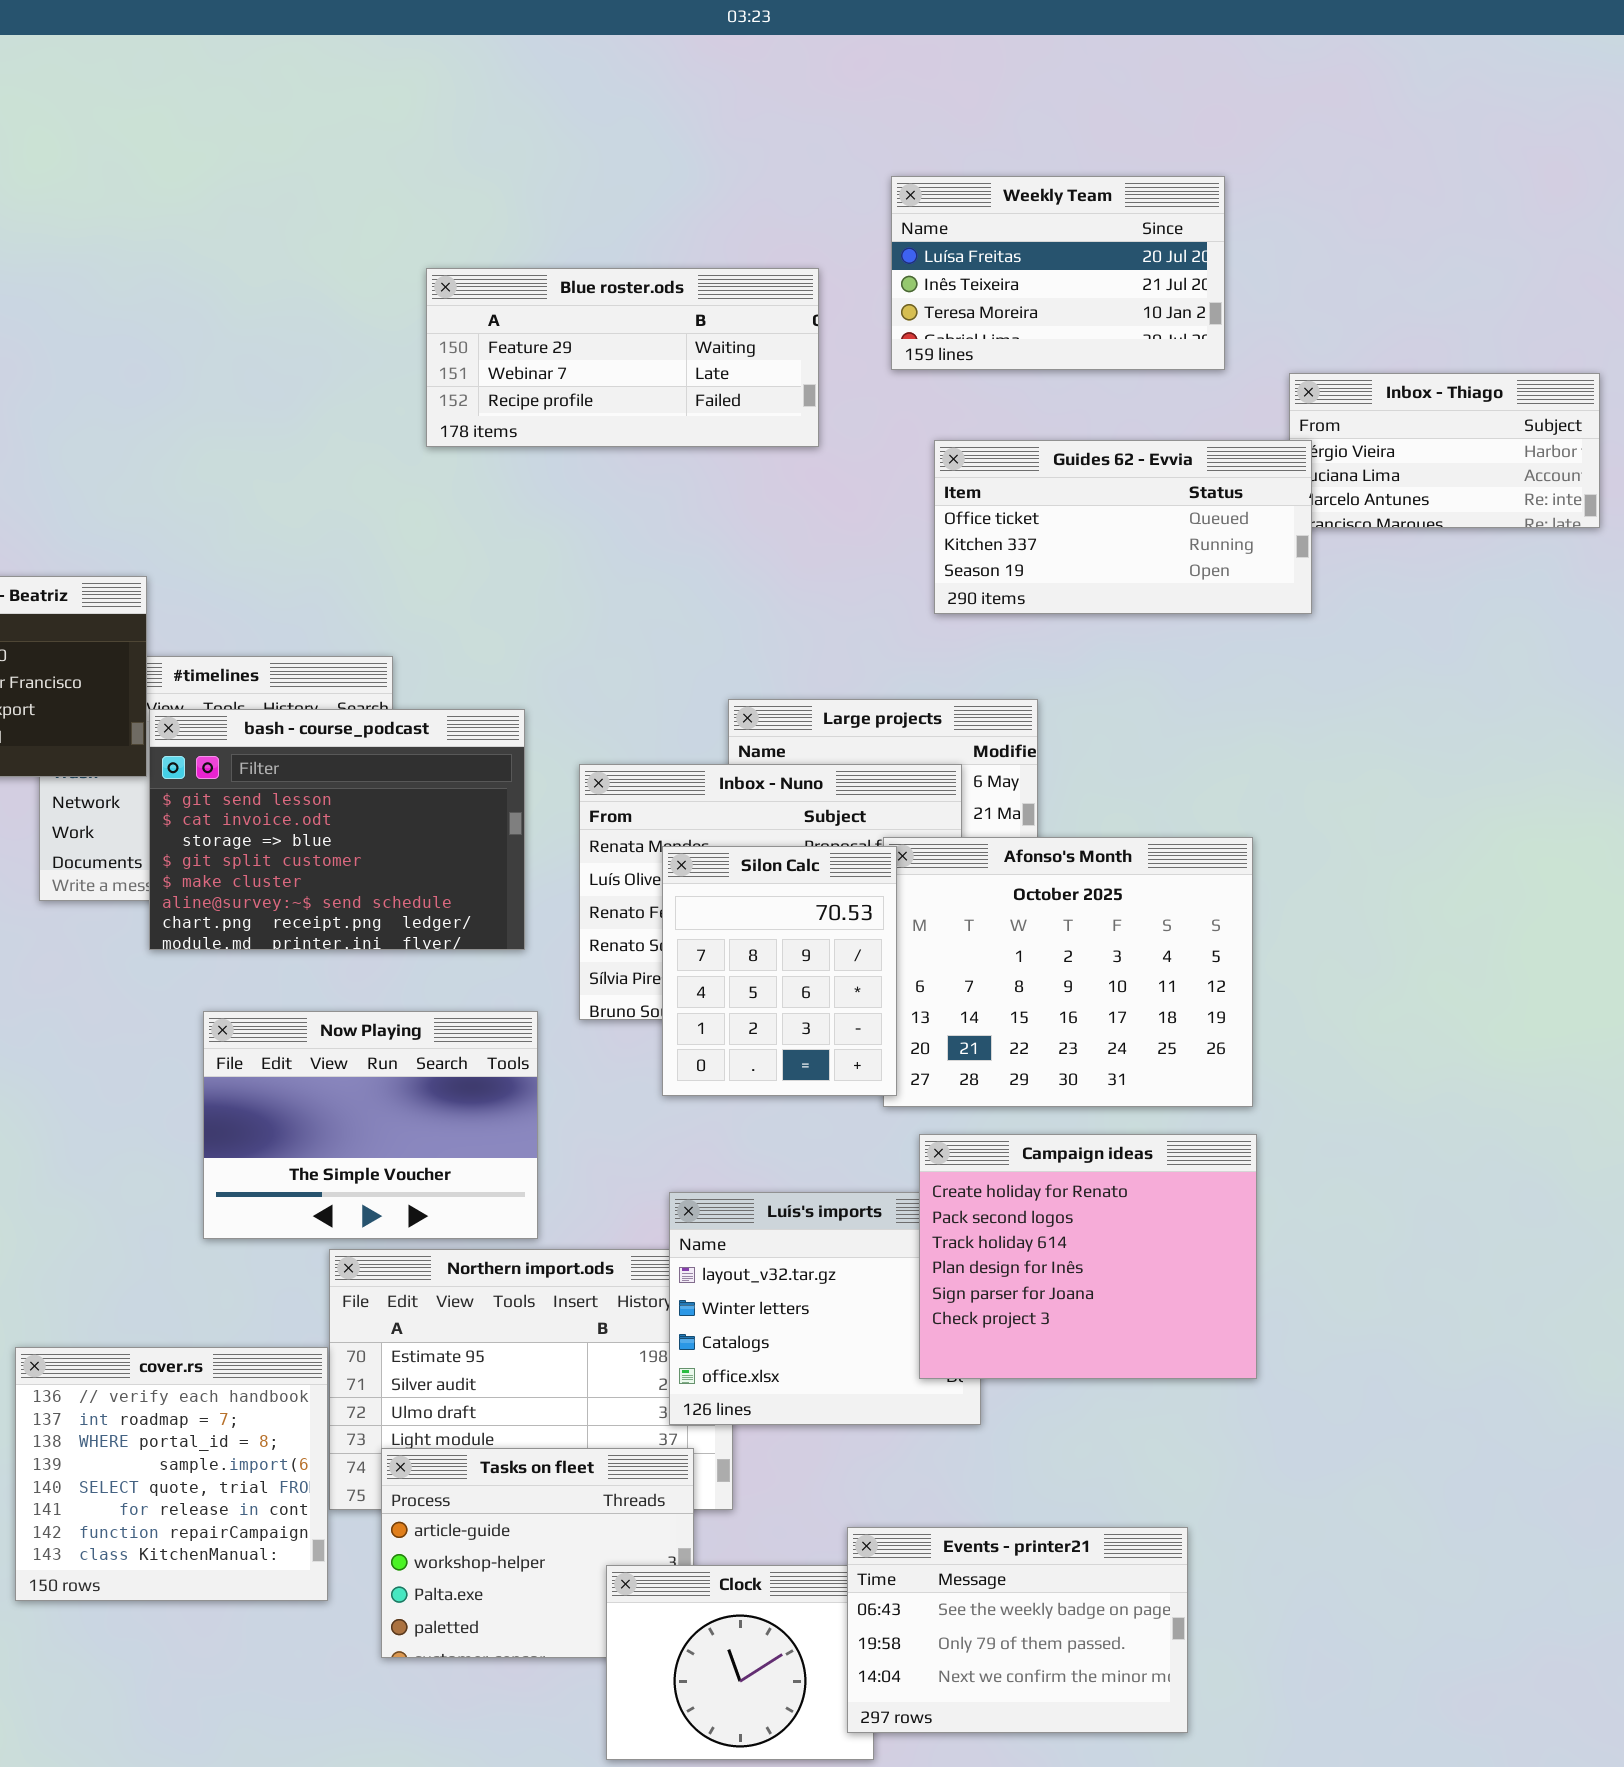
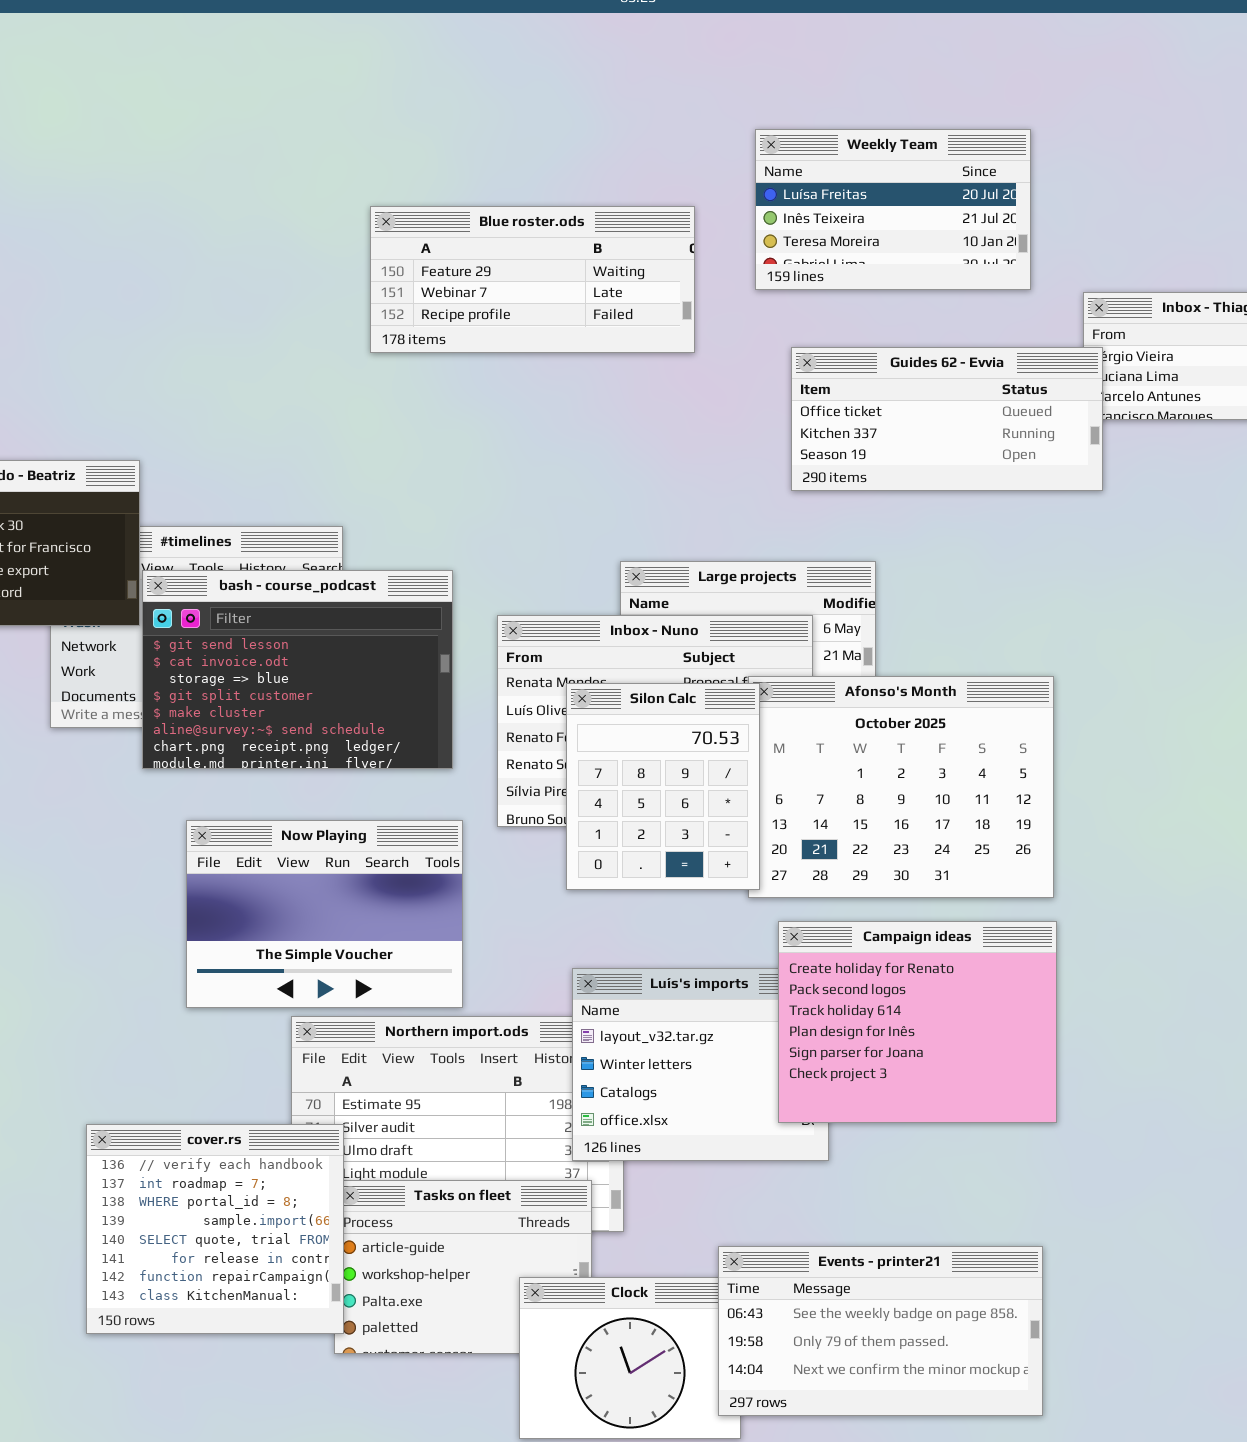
cover.rs: [15,1347,328,1601] -> [86,1124,344,1334], moved
Events - printer21: [847,1527,1188,1733] -> [718,1246,1043,1416], resized

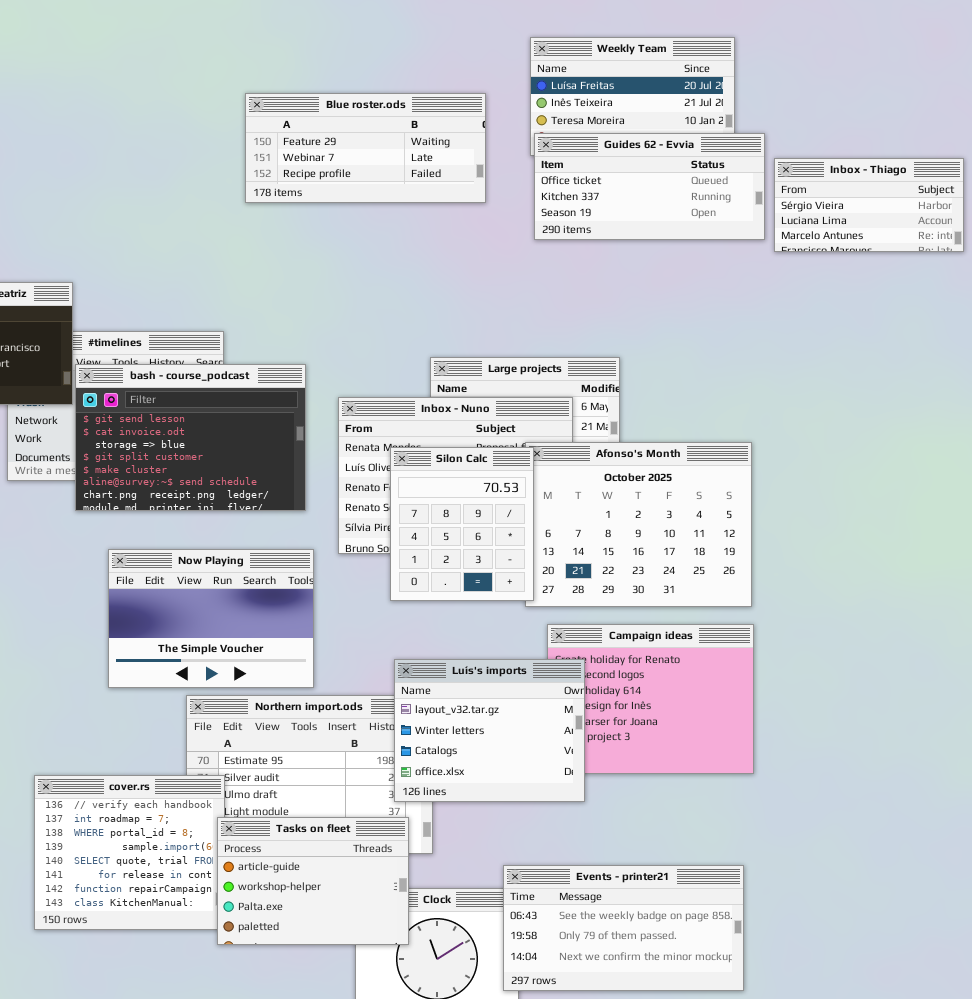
Guides 62 - Evvia: [791,347,1103,491] -> [534,133,765,240], moved
Luís's imports: [572,968,829,1161] -> [394,659,585,802], raised
Tasks on fleet: [334,1180,592,1354] -> [217,817,409,945], raised

